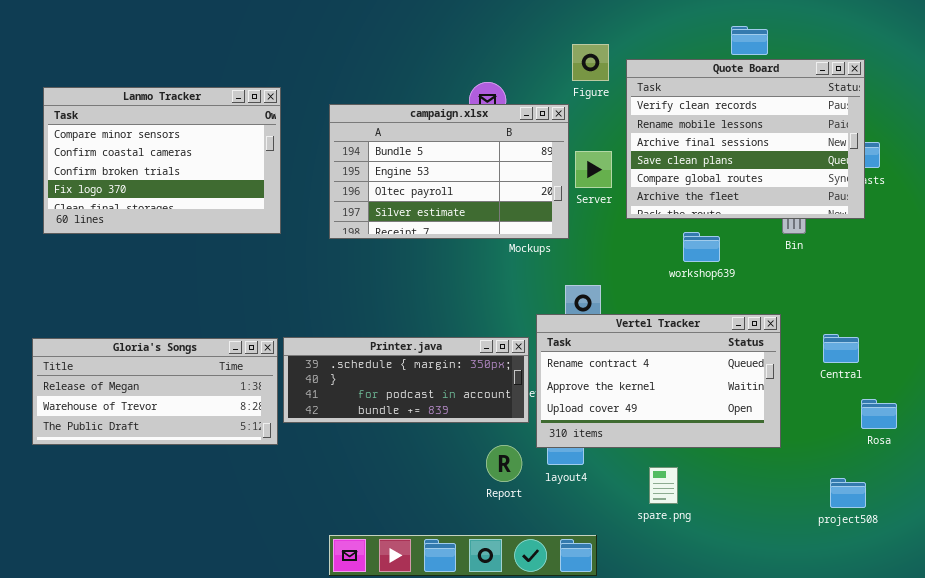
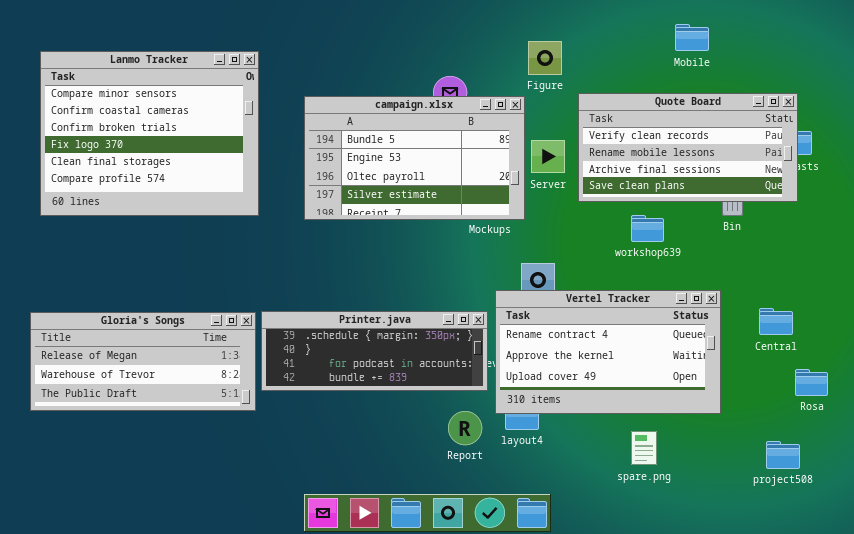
Quote Board: [626,59,865,219] -> [578,93,798,202], resized
Lanmo Tracker: [43,87,281,234] -> [40,51,259,216], resized
spare.png: [649,467,678,504] -> [631,431,657,465], moved

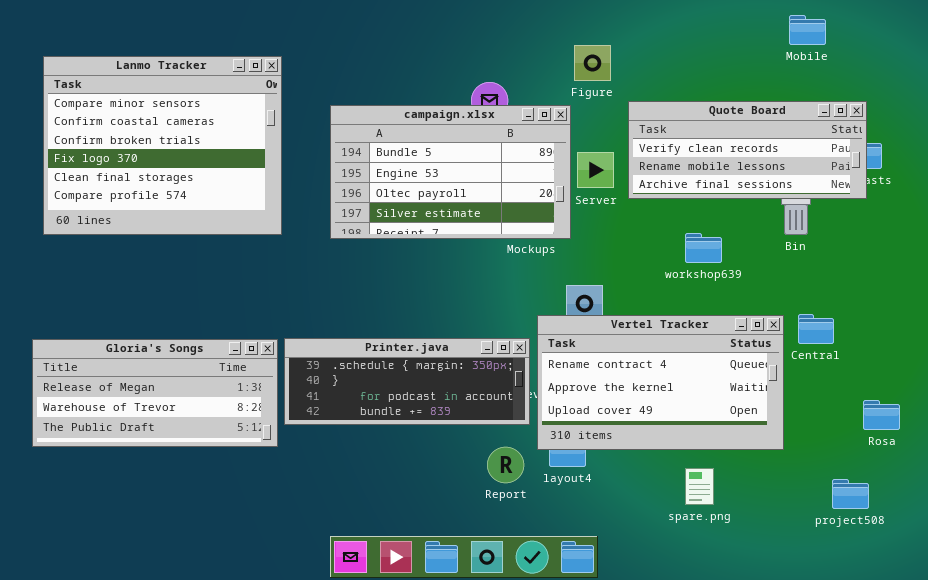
Mobile: [675,24,709,51] -> [789,15,826,45], moved
Quote Board: [578,93,798,202] -> [628,101,867,199], resized
Central: [759,308,793,335] -> [798,314,834,344], moved

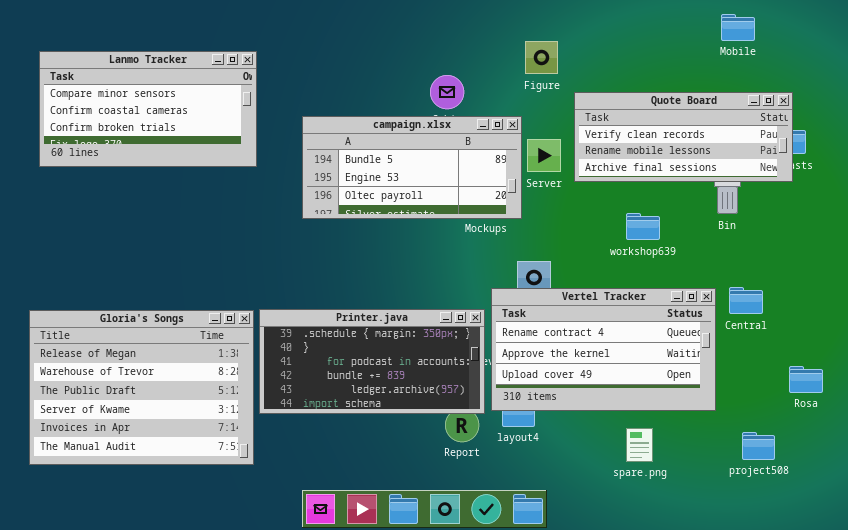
Lanmo Tracker: [43,56,282,235] -> [39,51,257,167], resized
campaign.xlsx: [330,105,571,239] -> [302,116,522,219], resized
Printer.java: [284,338,530,425] -> [259,309,485,414], resized
Gloria's Songs: [32,339,278,447] -> [29,310,254,465], resized
project508: [832,479,869,509] -> [742,432,775,460], moved

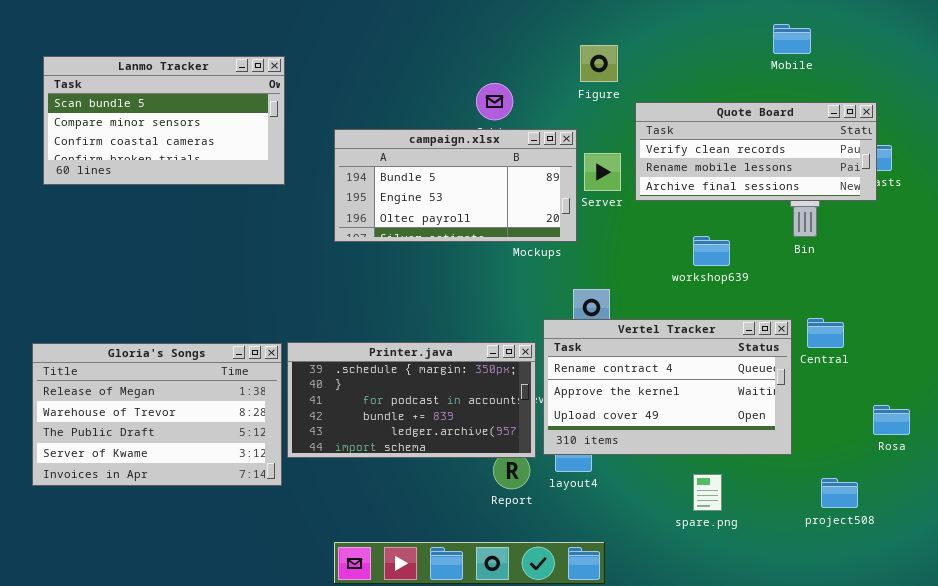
Mobile: [721,14,755,41] -> [773,24,811,54], moved
Lanmo Tracker: [39,51,257,167] -> [43,56,285,185], scrolled up 1 row
Gloria's Songs: [29,310,254,465] -> [32,343,282,486], resized

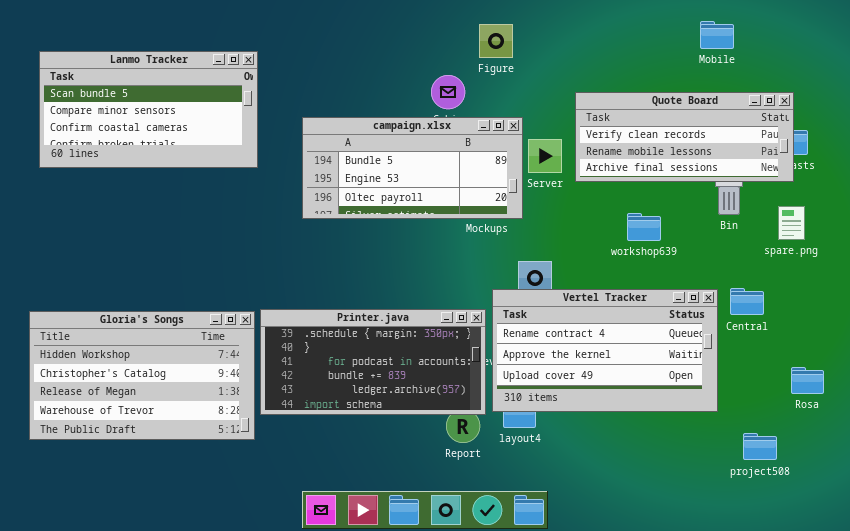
Figure: [580,45,618,82] -> [479,24,513,58], moved
Gloria's Songs: [32,343,282,486] -> [29,311,255,440], scrolled up 2 rows
spare.png: [693,474,722,511] -> [778,206,805,240], moved

